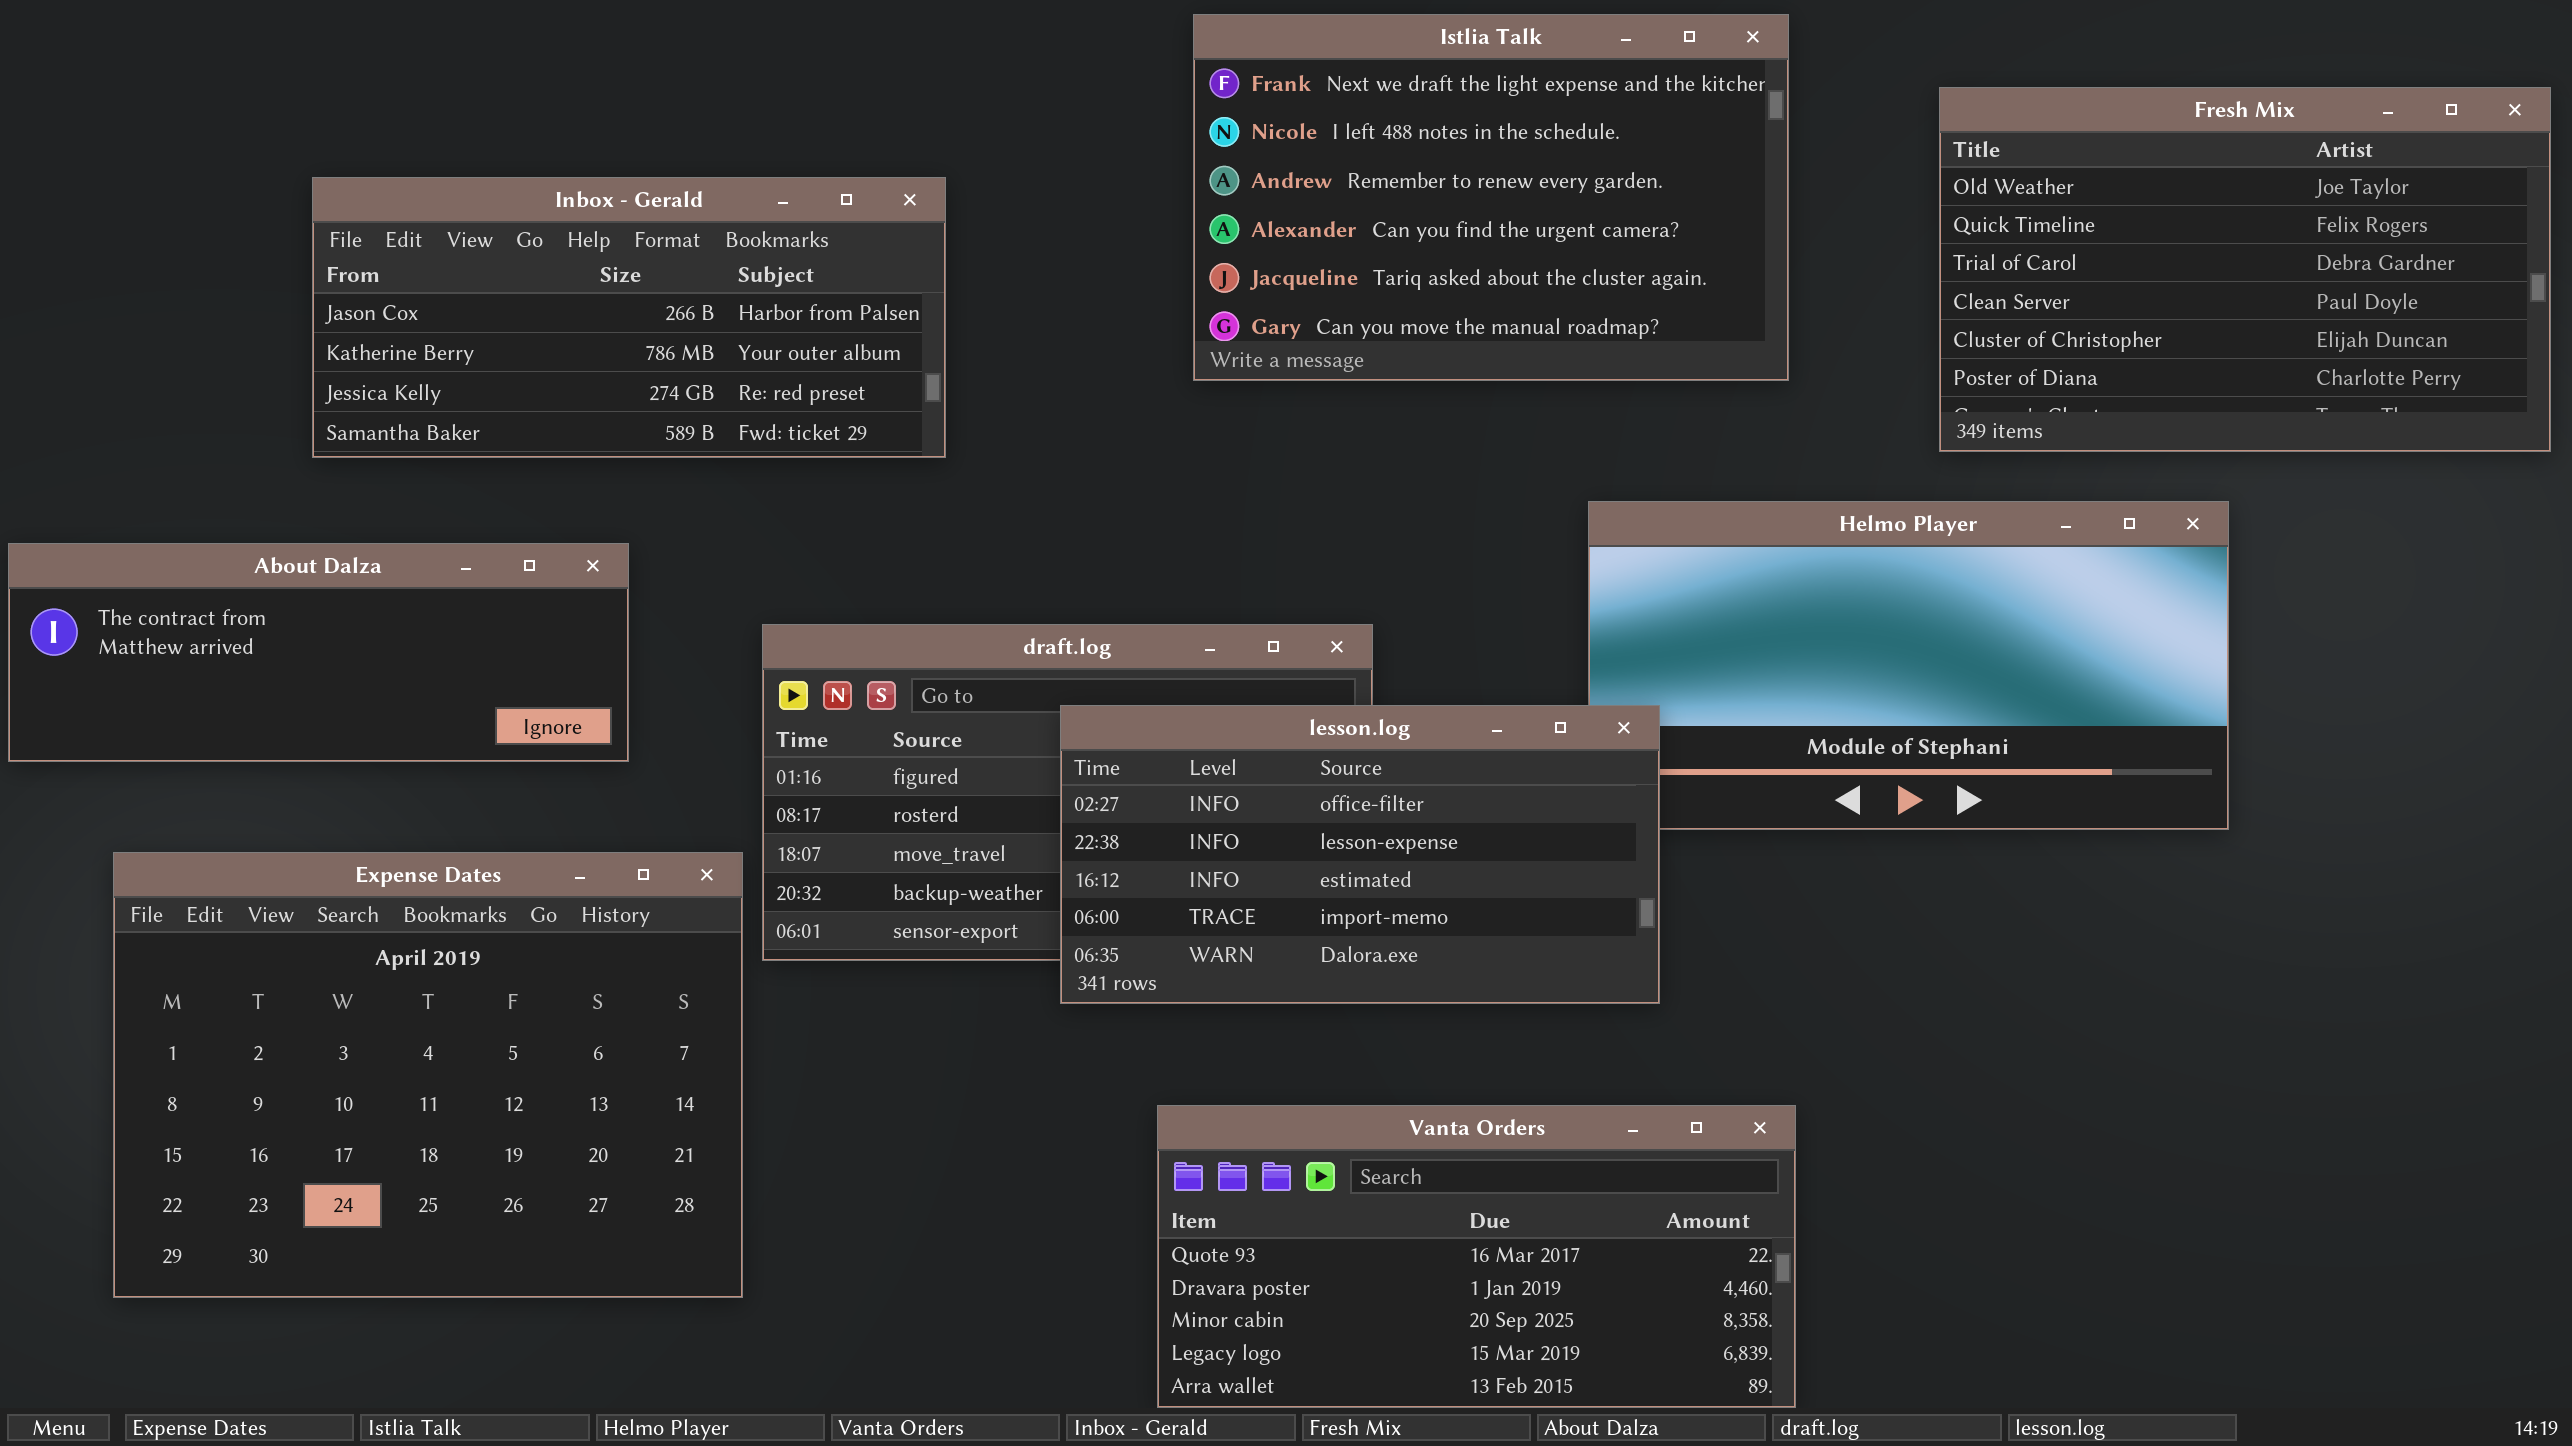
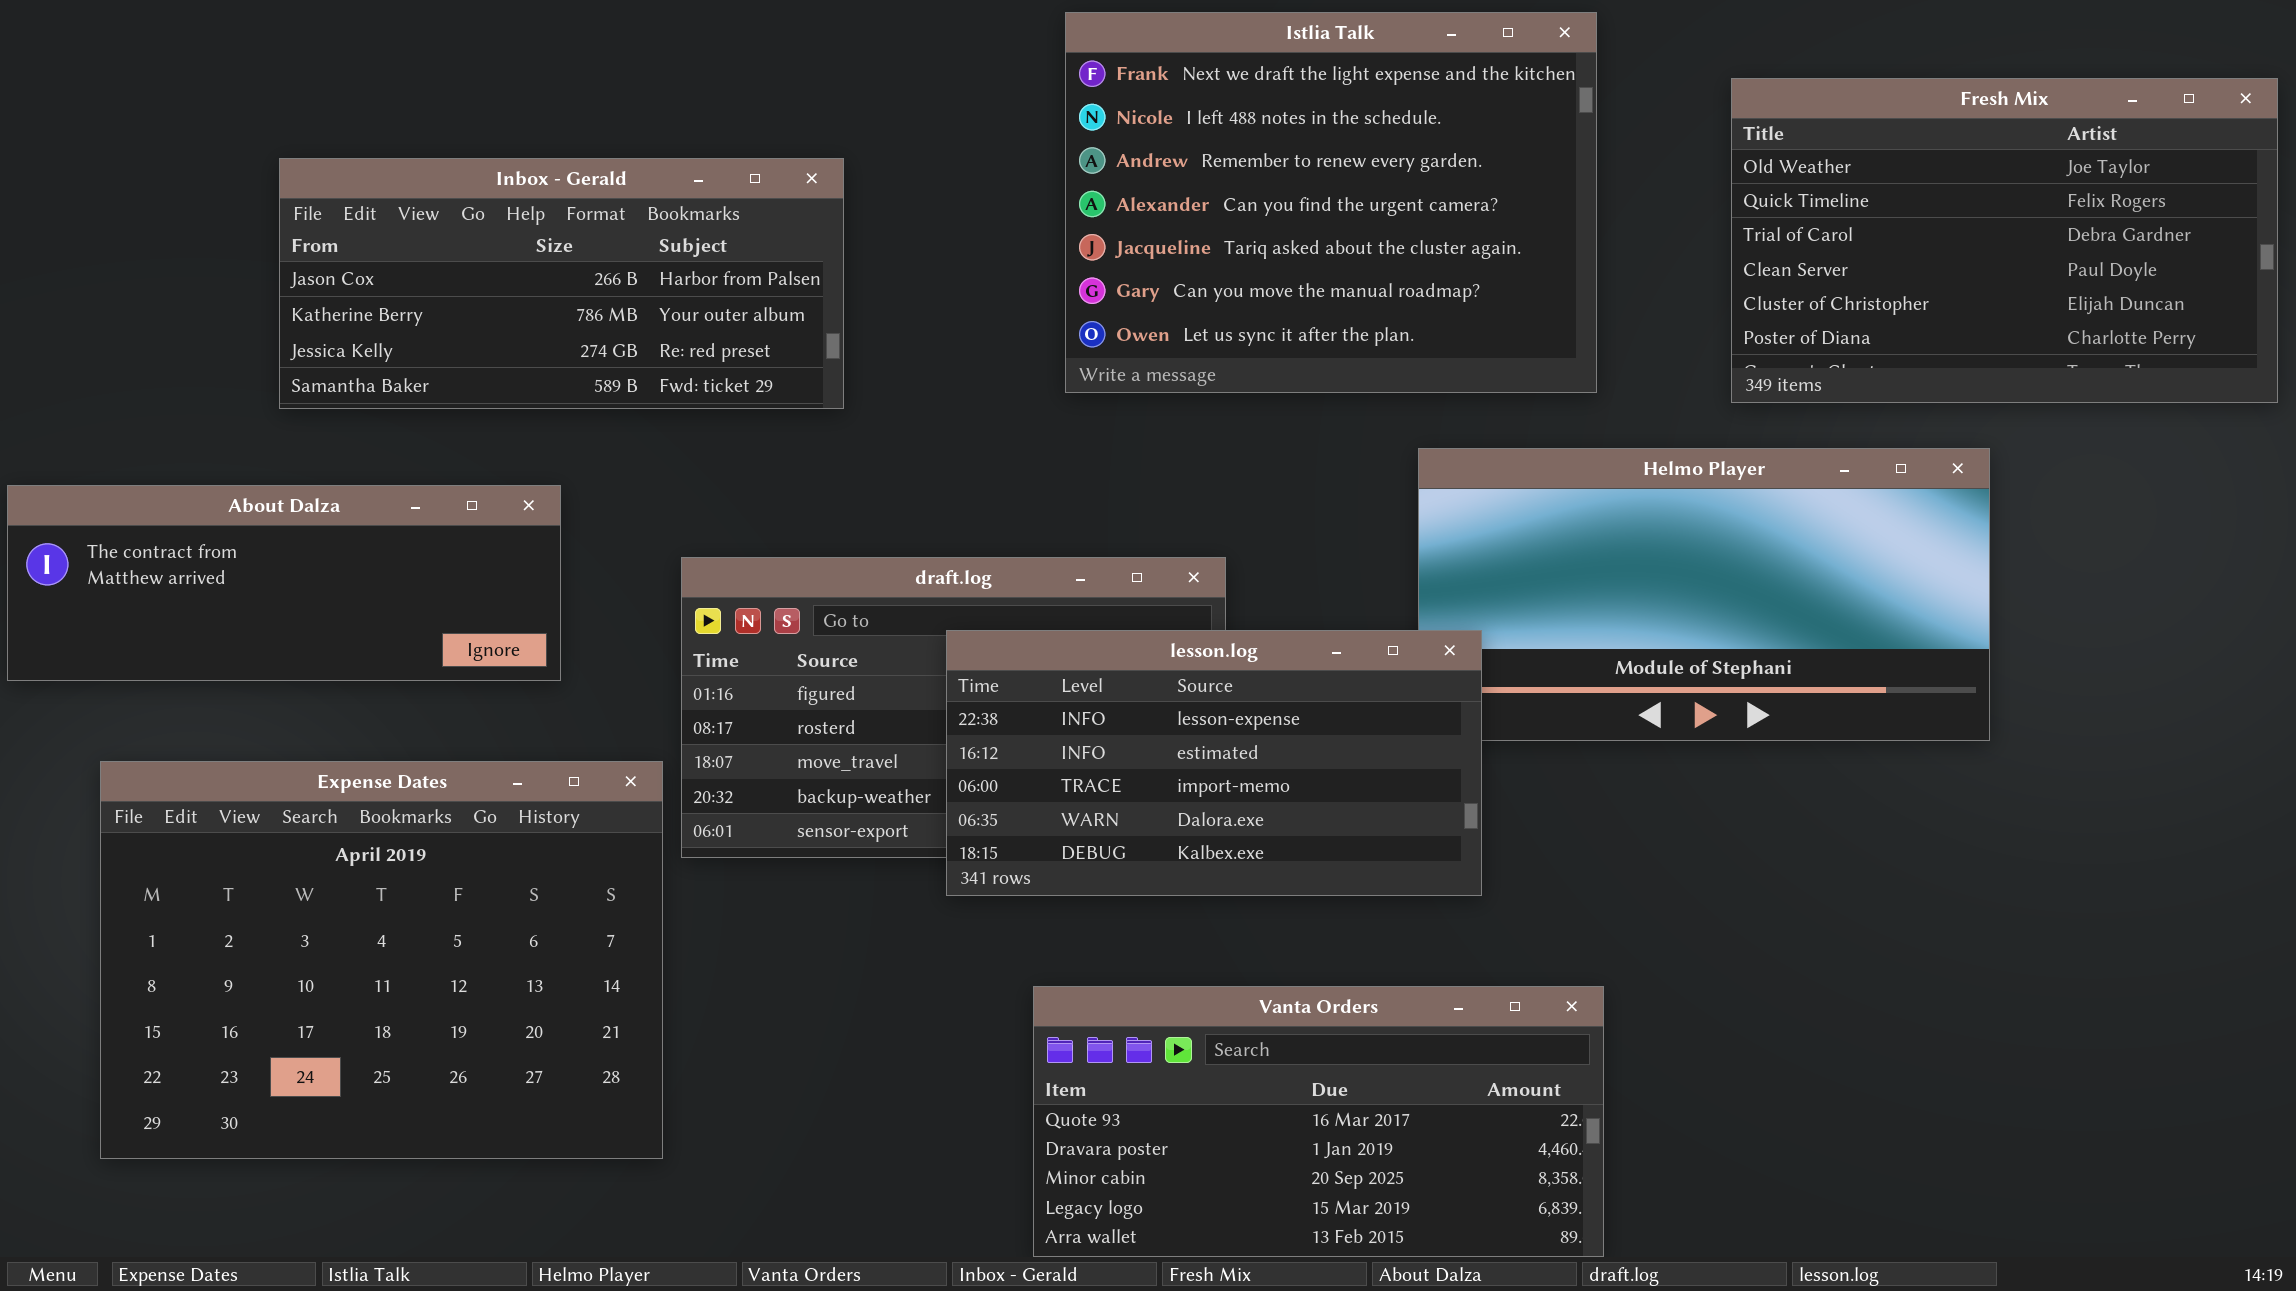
Istlia Talk: [1193,14,1789,381] -> [1065,12,1597,393], resized
lesson.log: [1060,705,1660,1004] -> [946,630,1482,896], scrolled down 1 row

